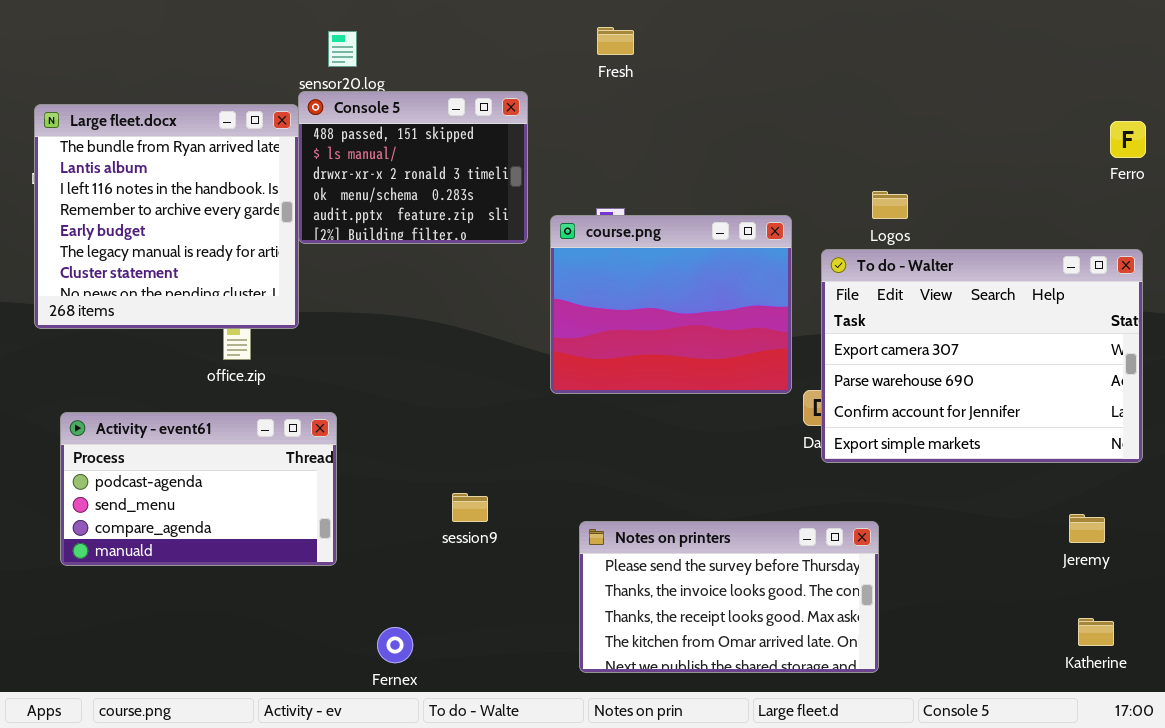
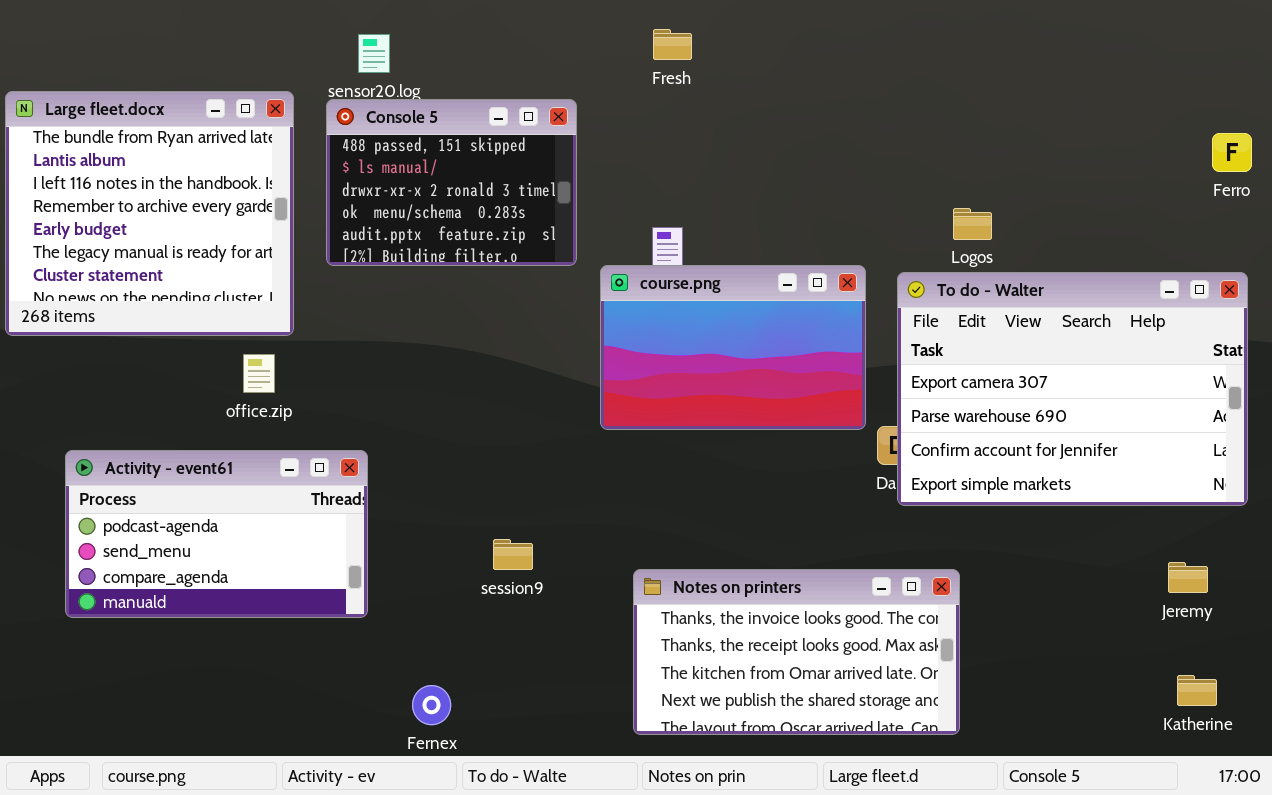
Large fleet.docx: [34,104,299,329] -> [5,91,294,336], moved
course.png: [550,215,792,394] -> [600,265,866,430], resized
Notes on printers: [579,521,879,673] -> [633,569,960,735], scrolled down 1 row

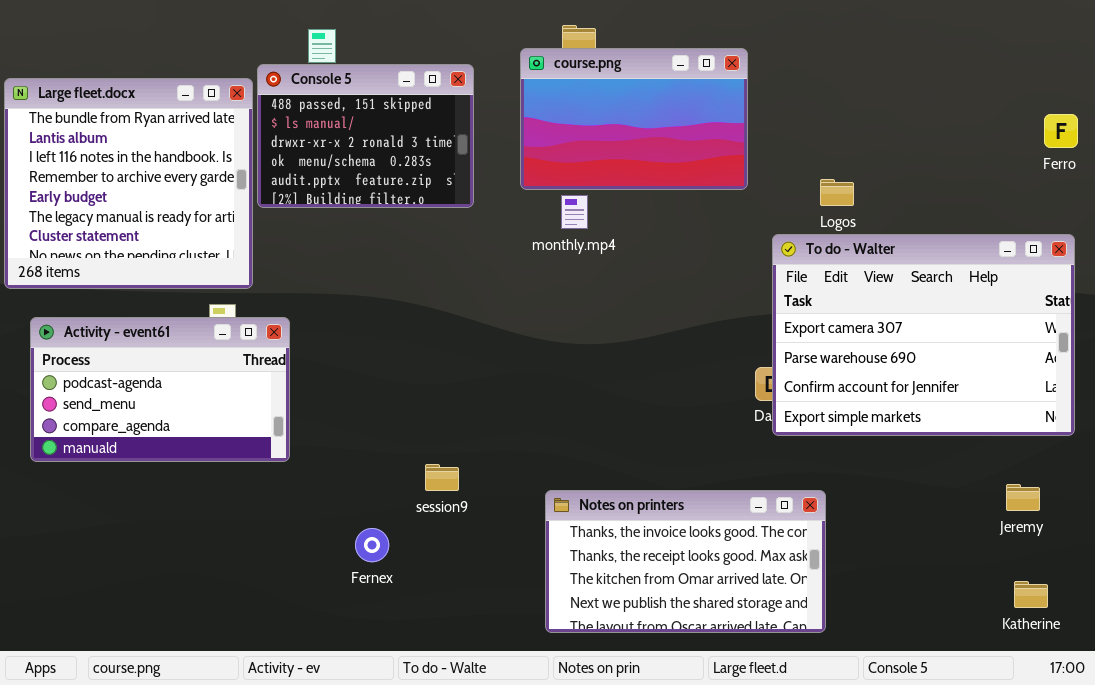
Console 5: [326,99,577,266] -> [257,64,474,208], moved
course.png: [600,265,866,430] -> [520,48,748,190], moved
Activity - event61: [65,450,368,618] -> [30,317,290,462], moved
Fernex: [412,685,451,725] -> [355,528,389,562], moved

